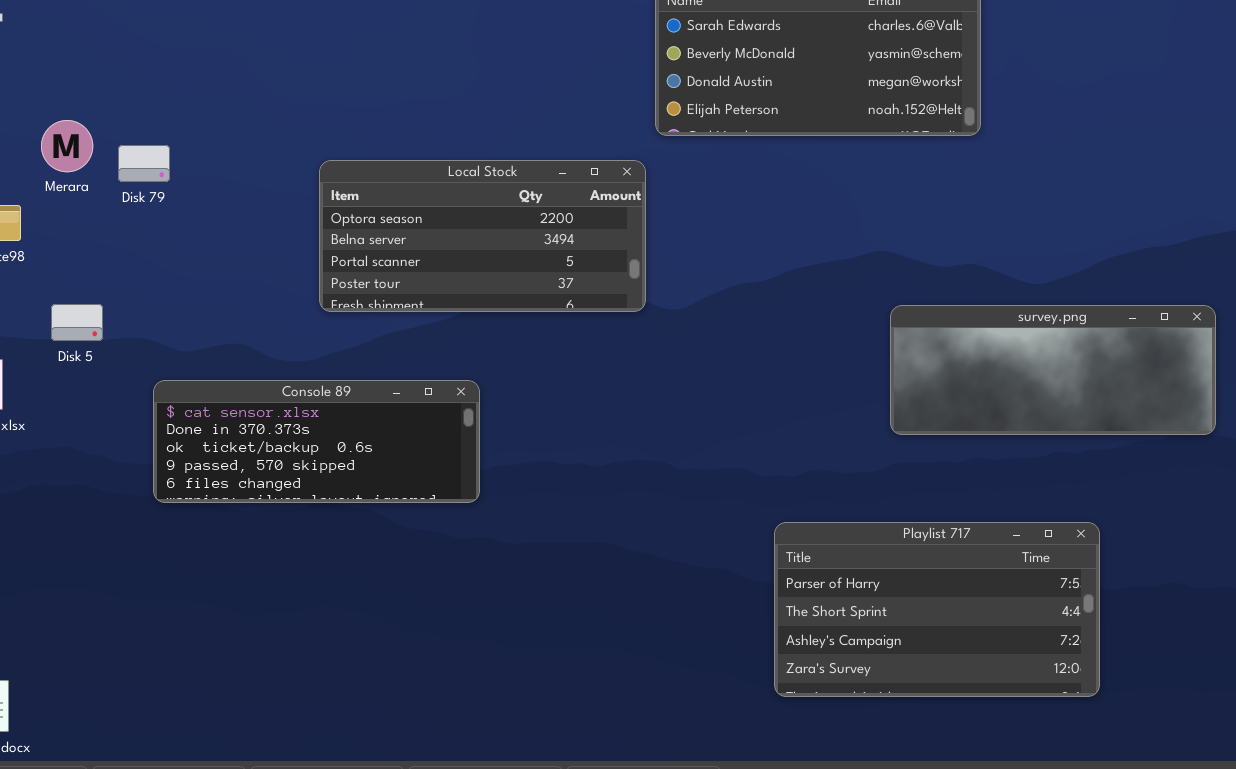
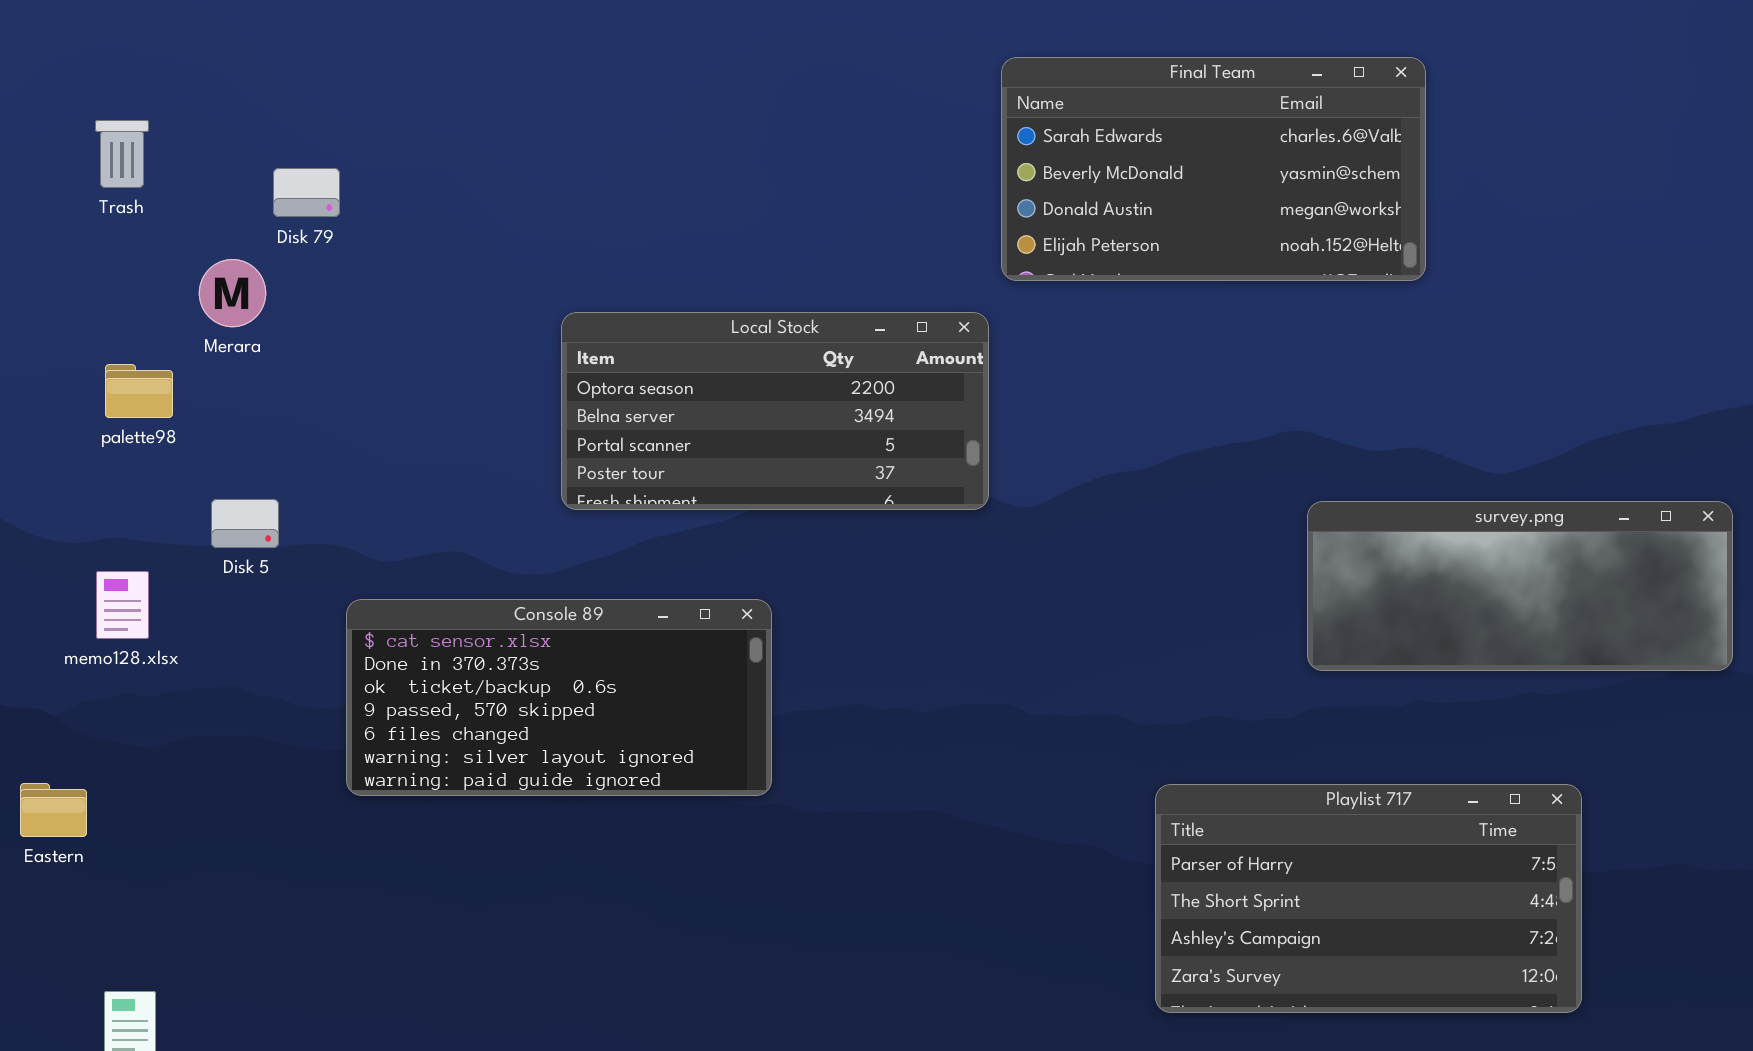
Disk 79: [118,145,170,182] -> [273,168,340,217], moved
Console 89: [153,380,480,503] -> [346,599,772,796], resized

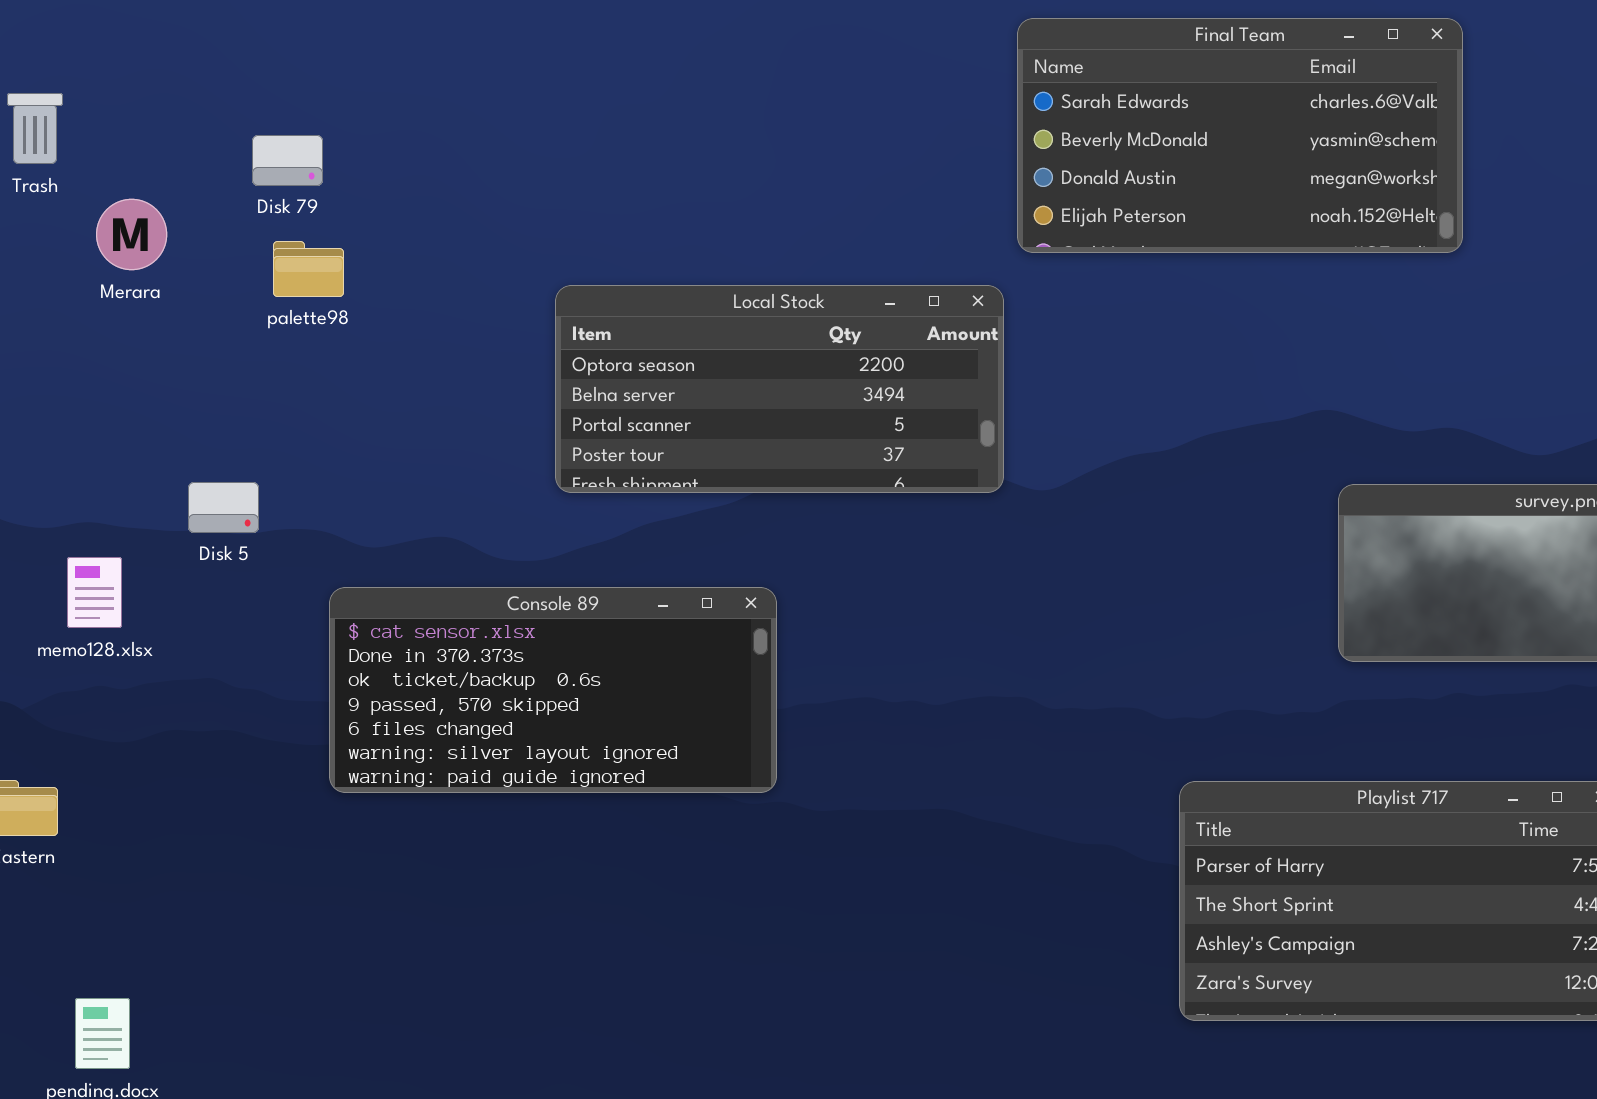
Trash: [95,120,149,188] -> [7,93,63,164], moved
Merara: [199,259,266,327] -> [96,199,167,270], moved
palette98: [105,364,173,418] -> [273,241,344,297], moved

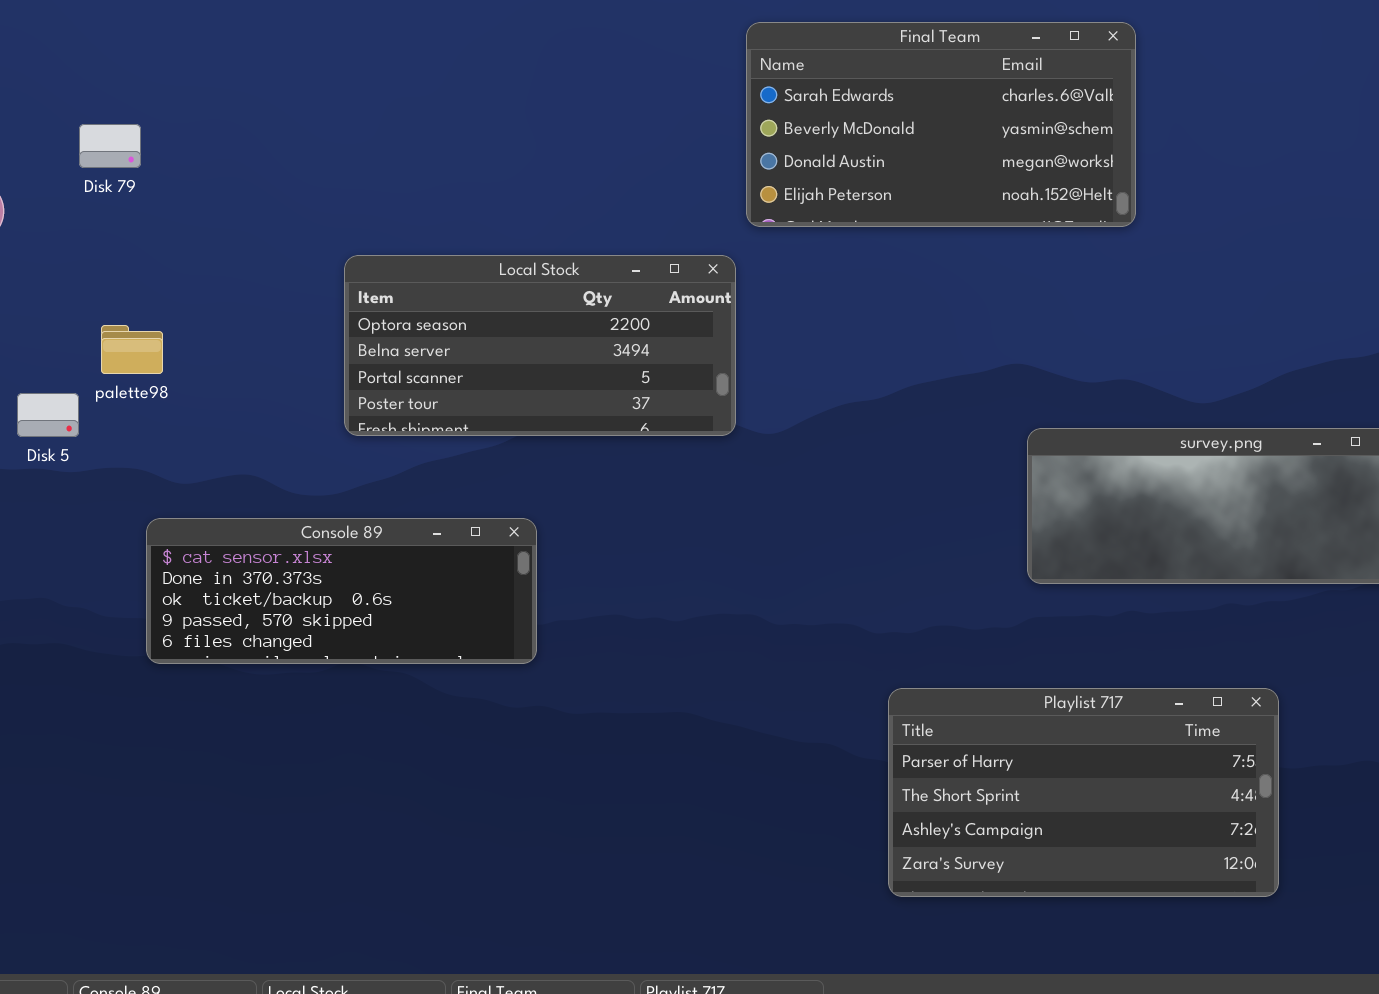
palette98: [273,241,344,297] -> [101,325,163,374], moved
Disk 5: [188,482,259,533] -> [17,393,79,437], moved
Console 89: [329,587,777,793] -> [146,518,537,664], resized

